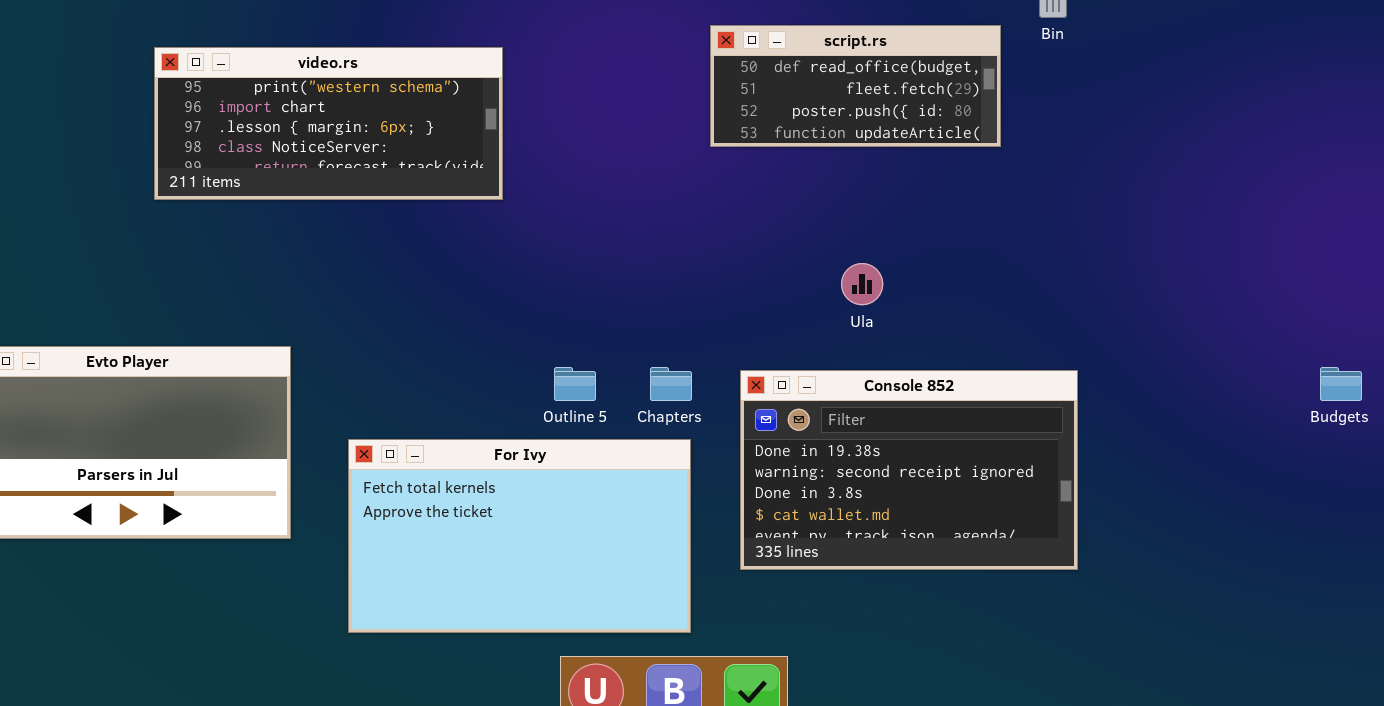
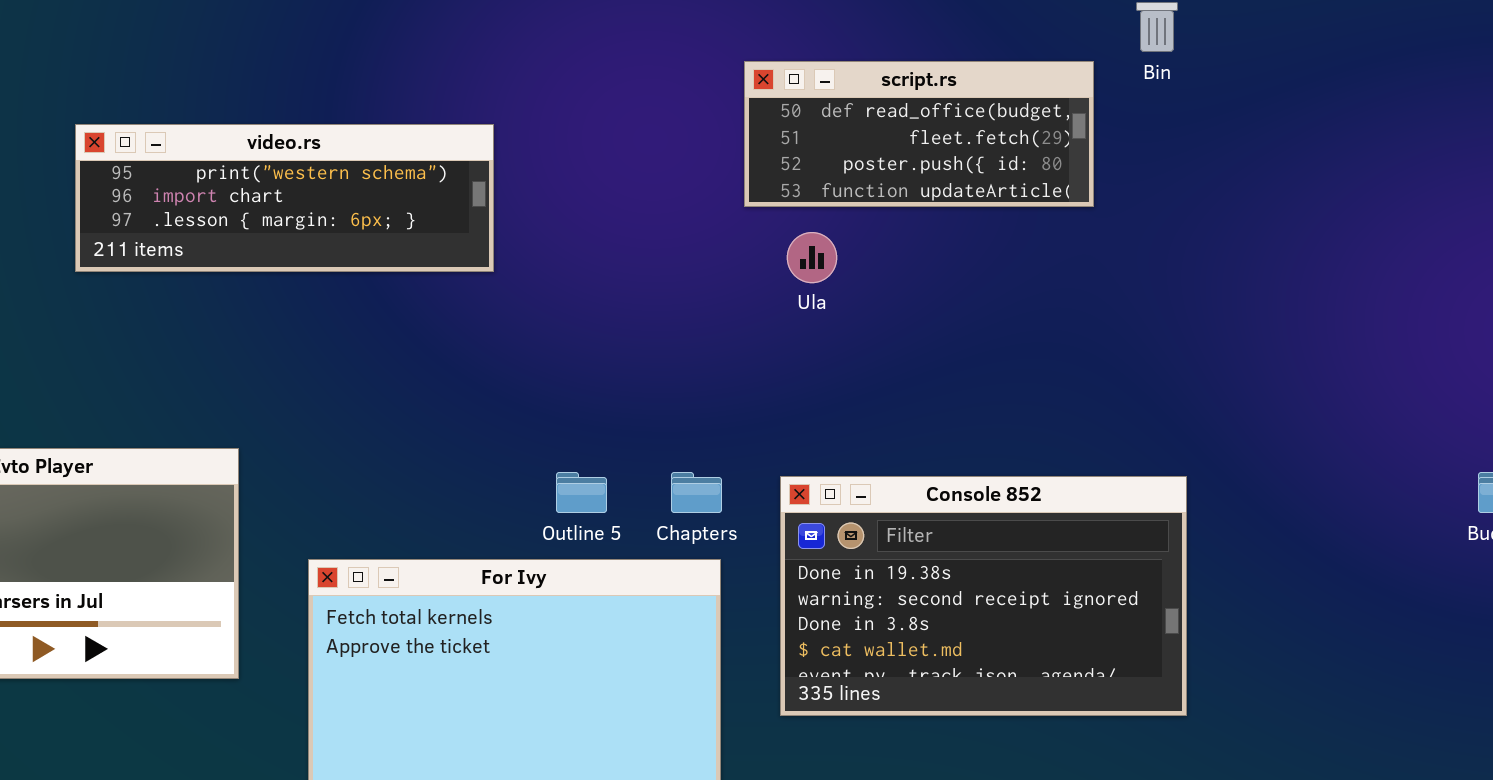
video.rs: [154,47,503,200] -> [75,124,494,272], resized
Ula: [841,263,883,305] -> [787,232,837,283], moved

